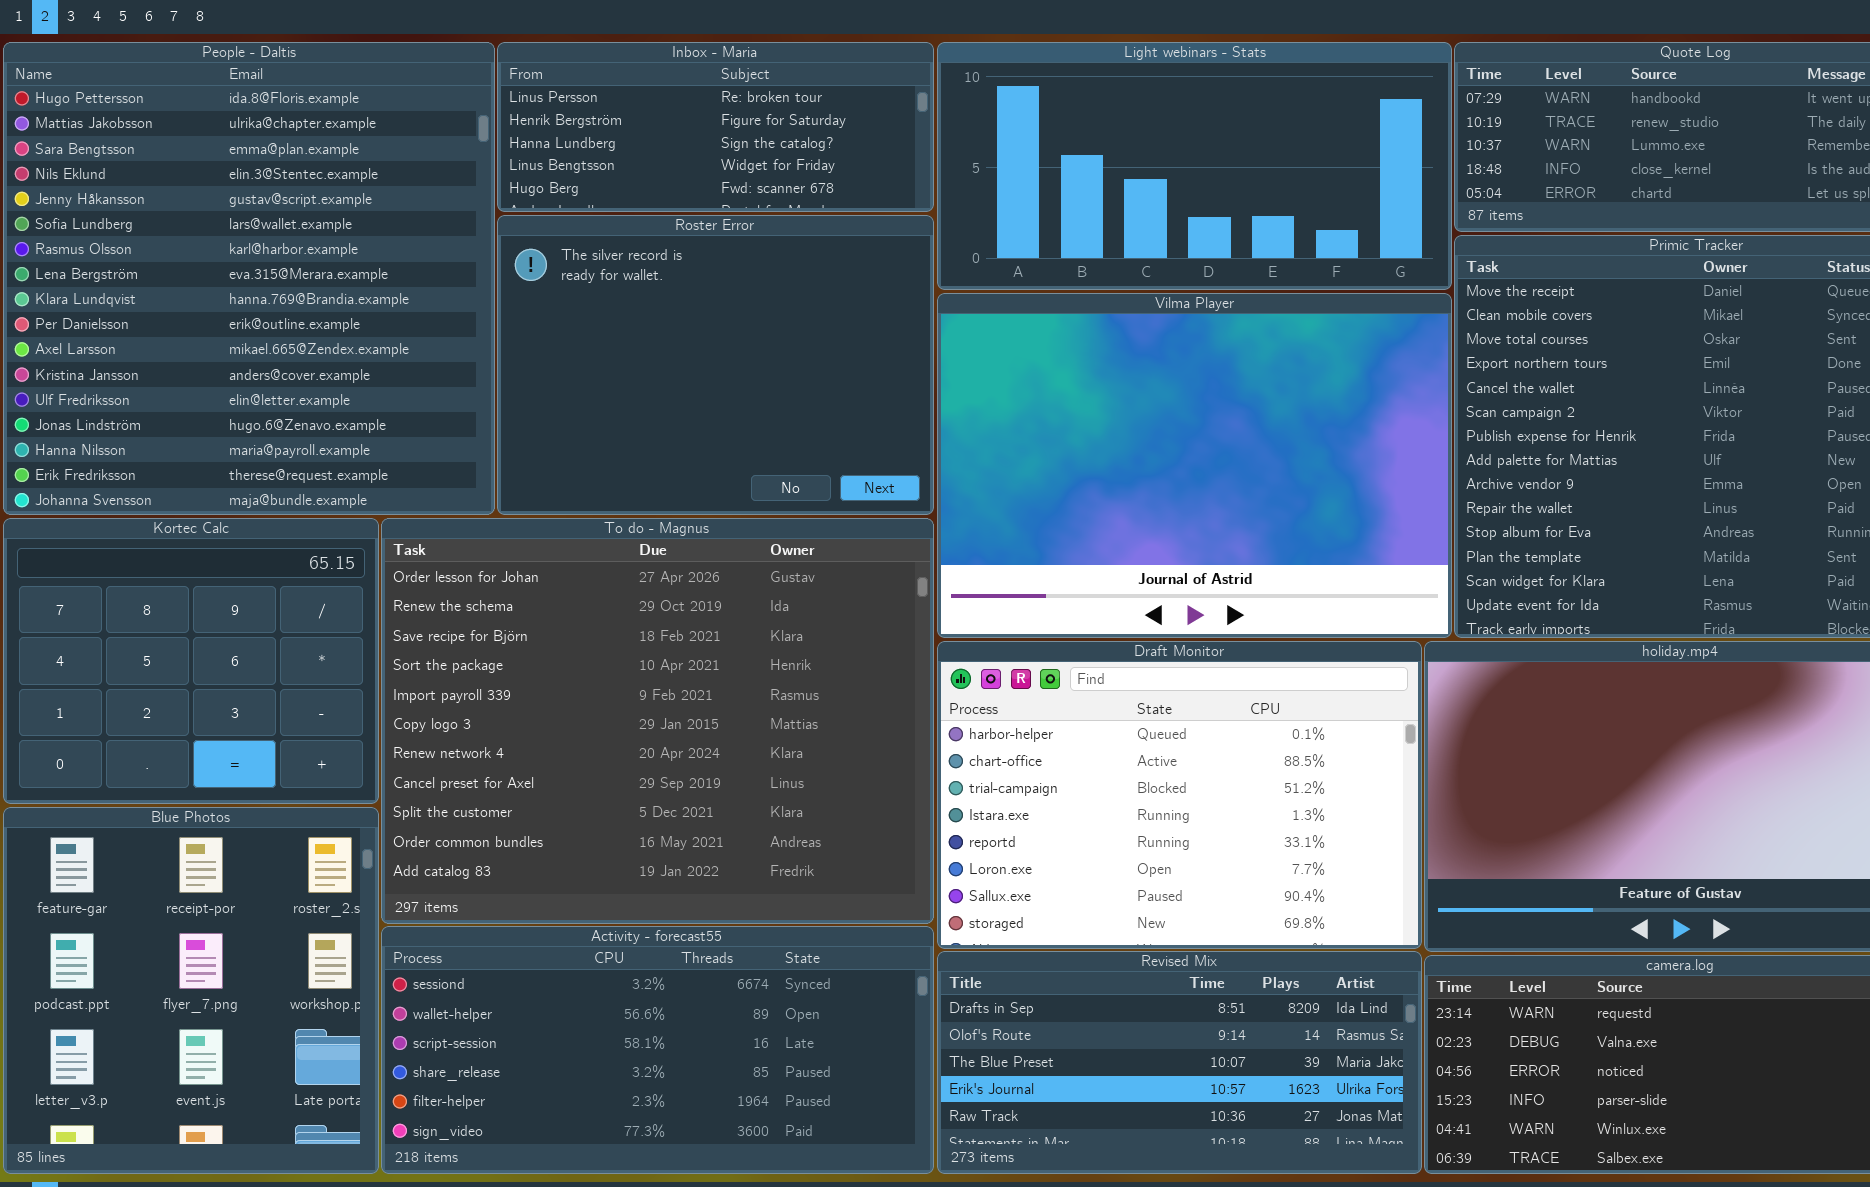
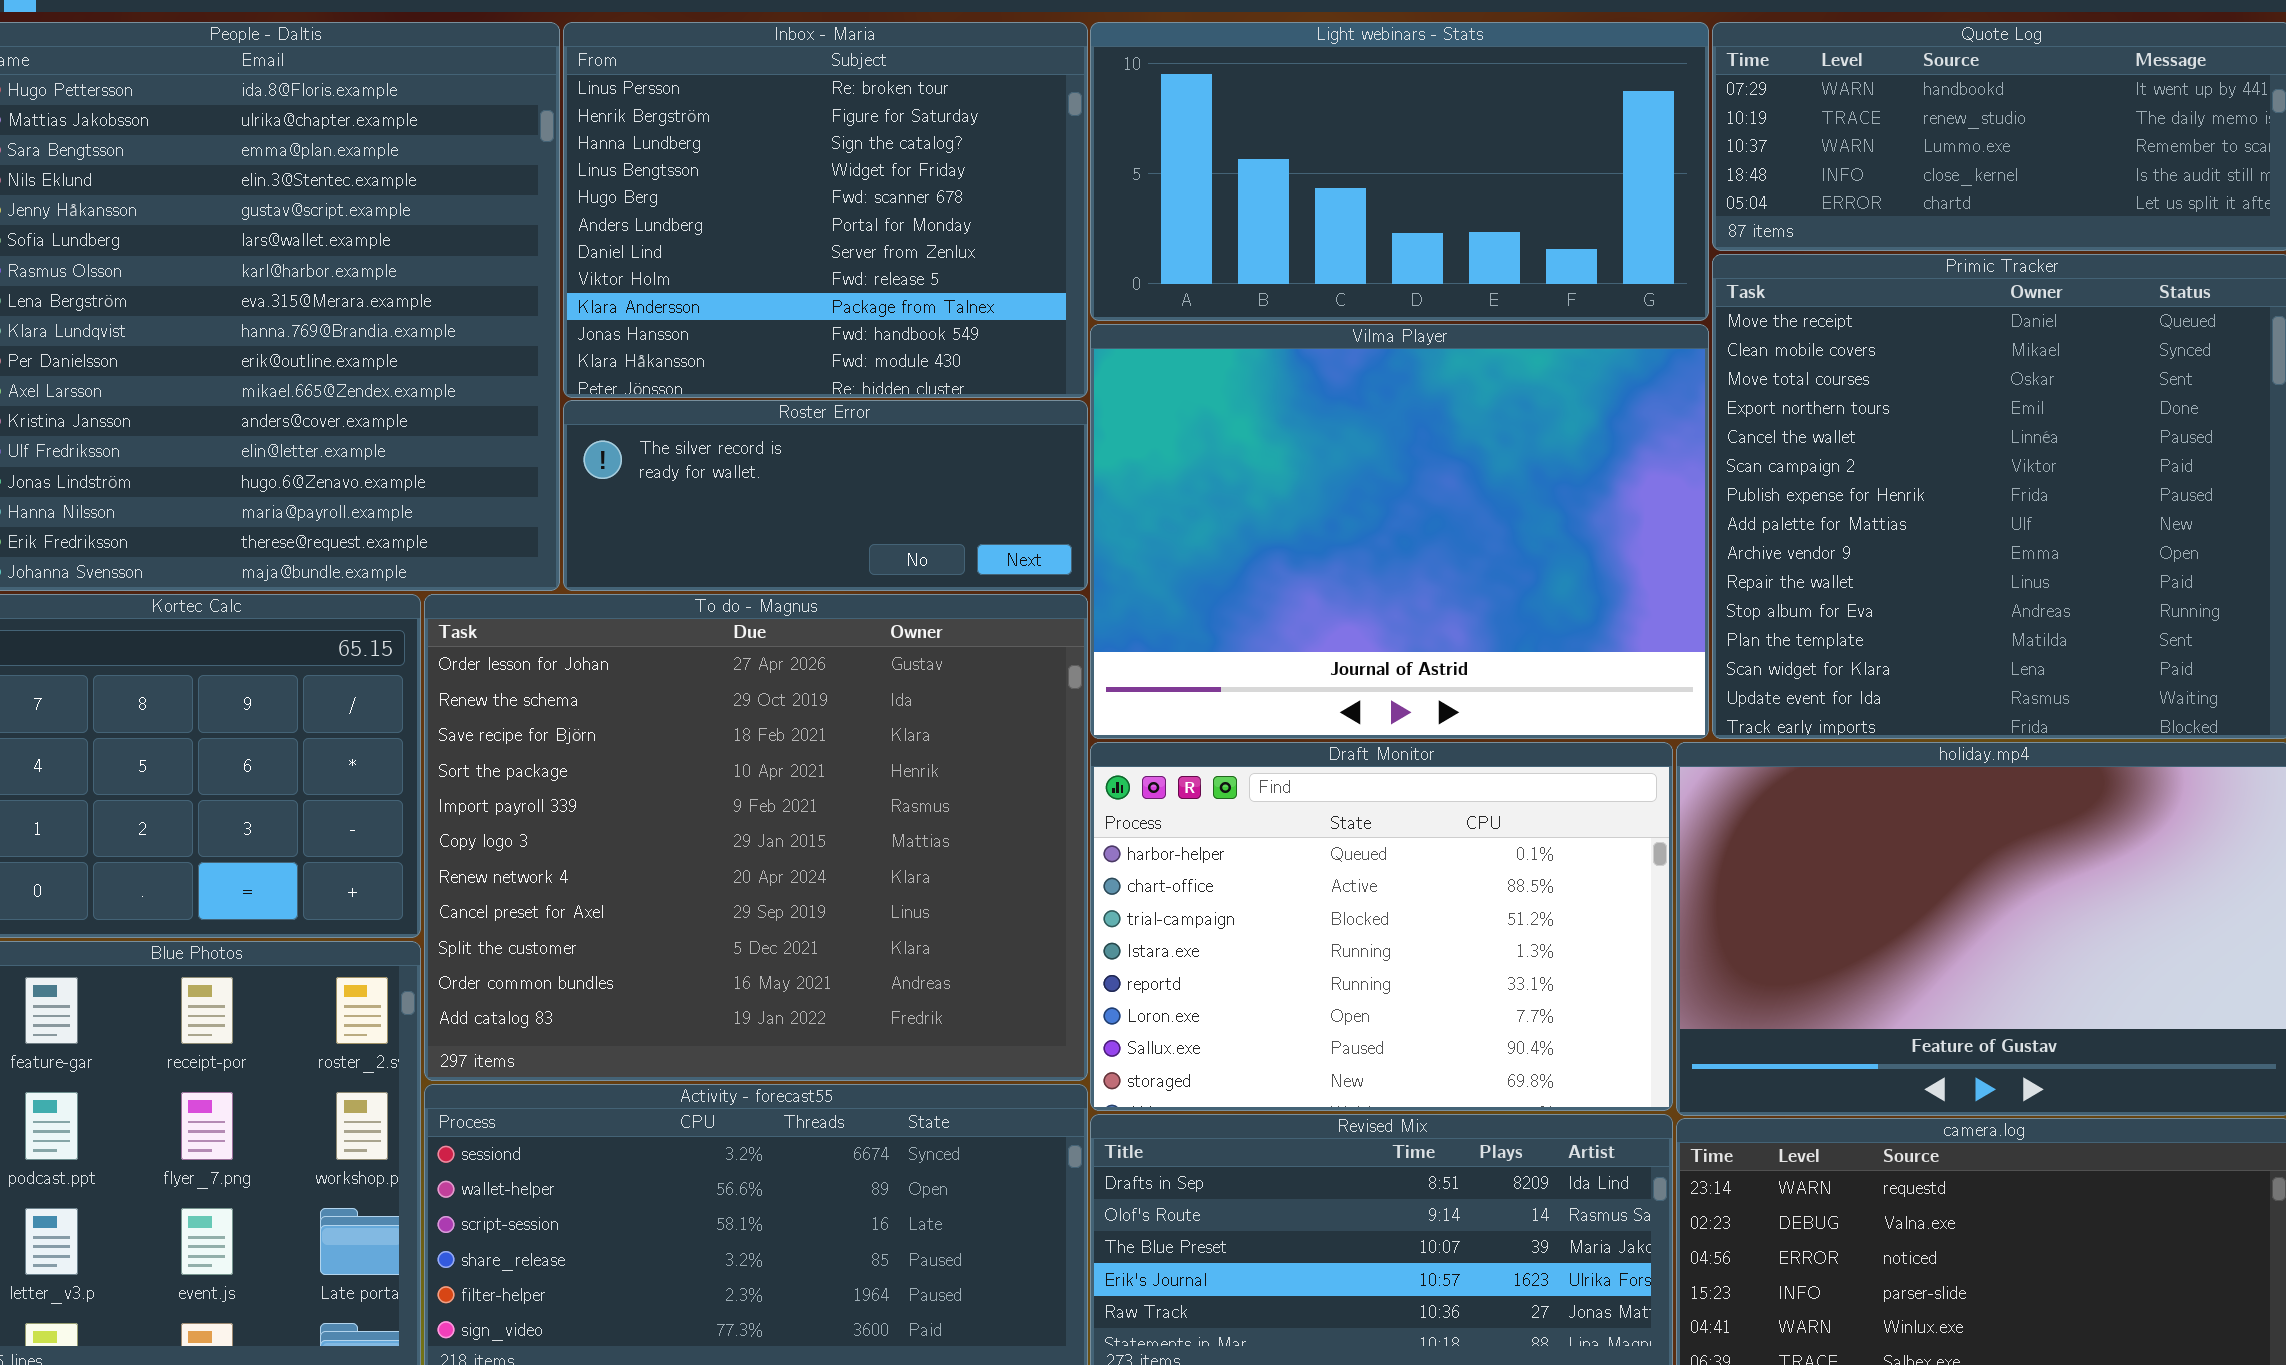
Inbox - Maria: [497,42,934,212] -> [563,22,1088,398], resized
Roster Error: [497,215,934,515] -> [563,400,1088,591], resized

